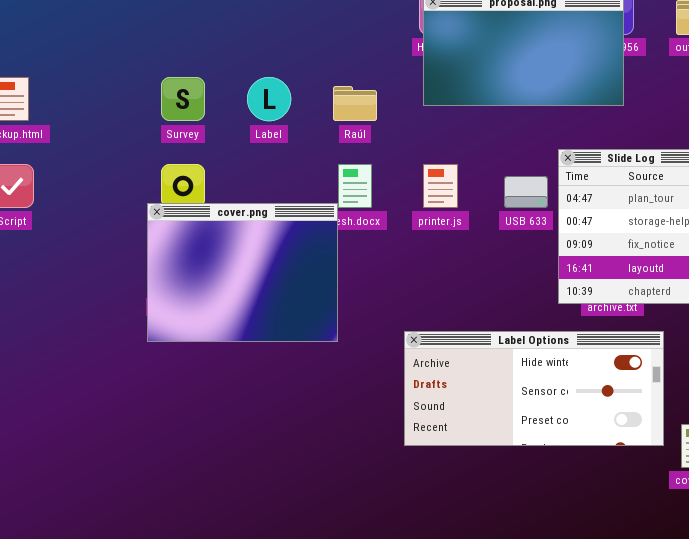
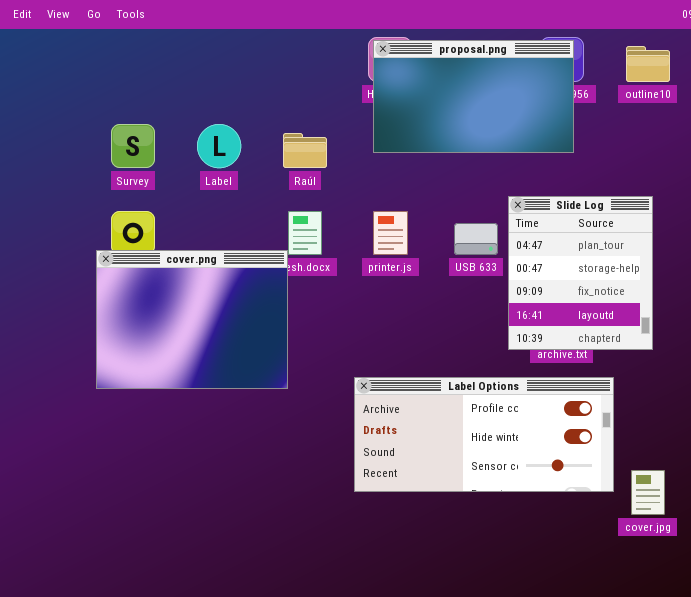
Label Options: [404,331,664,446] -> [354,377,614,492], scrolled up 1 row

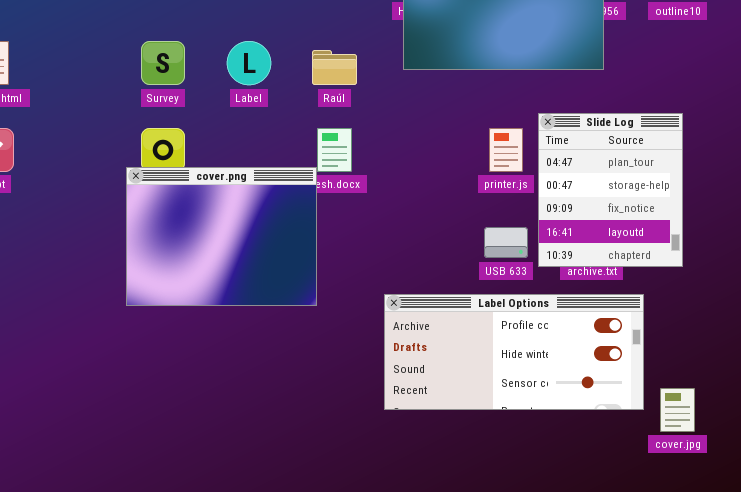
printer.js: [373,211,408,255] -> [489,128,523,172], moved
USB 633: [454,223,498,255] -> [484,227,528,258], moved

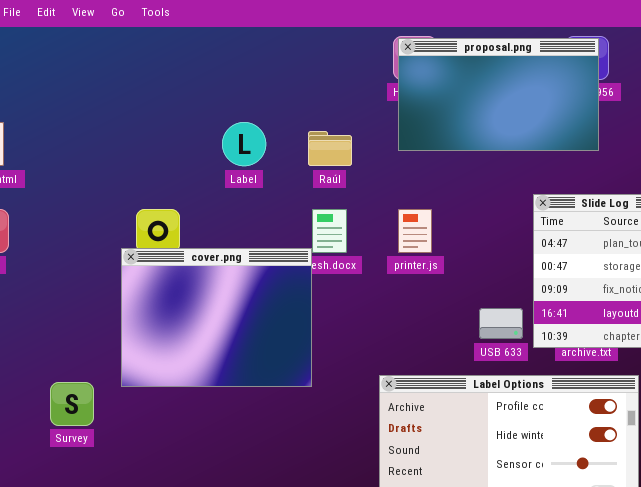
Survey: [141,41,185,85] -> [50,382,94,426], moved
printer.js: [489,128,523,172] -> [398,209,432,253], moved

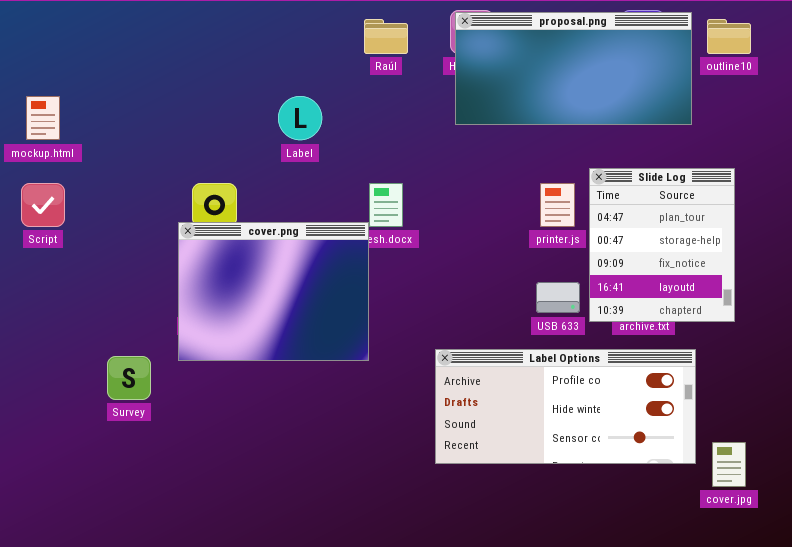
proposal.png: [398,38,599,151] -> [455,12,692,125], resized
Raúl: [308,131,352,166] -> [364,19,408,54], moved
printer.js: [398,209,432,253] -> [540,183,575,227], moved

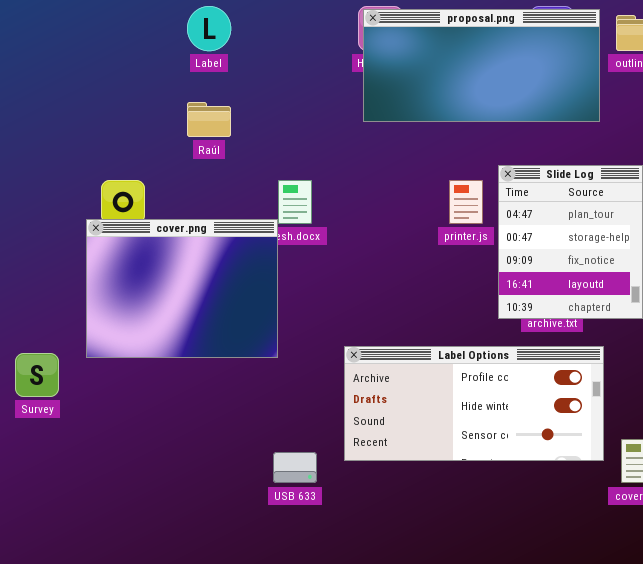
Raúl: [364,19,408,54] -> [187,102,231,137], moved
Label: [278,96,322,140] -> [187,6,231,51], moved
USB 633: [536,282,580,313] -> [273,452,317,483], moved

